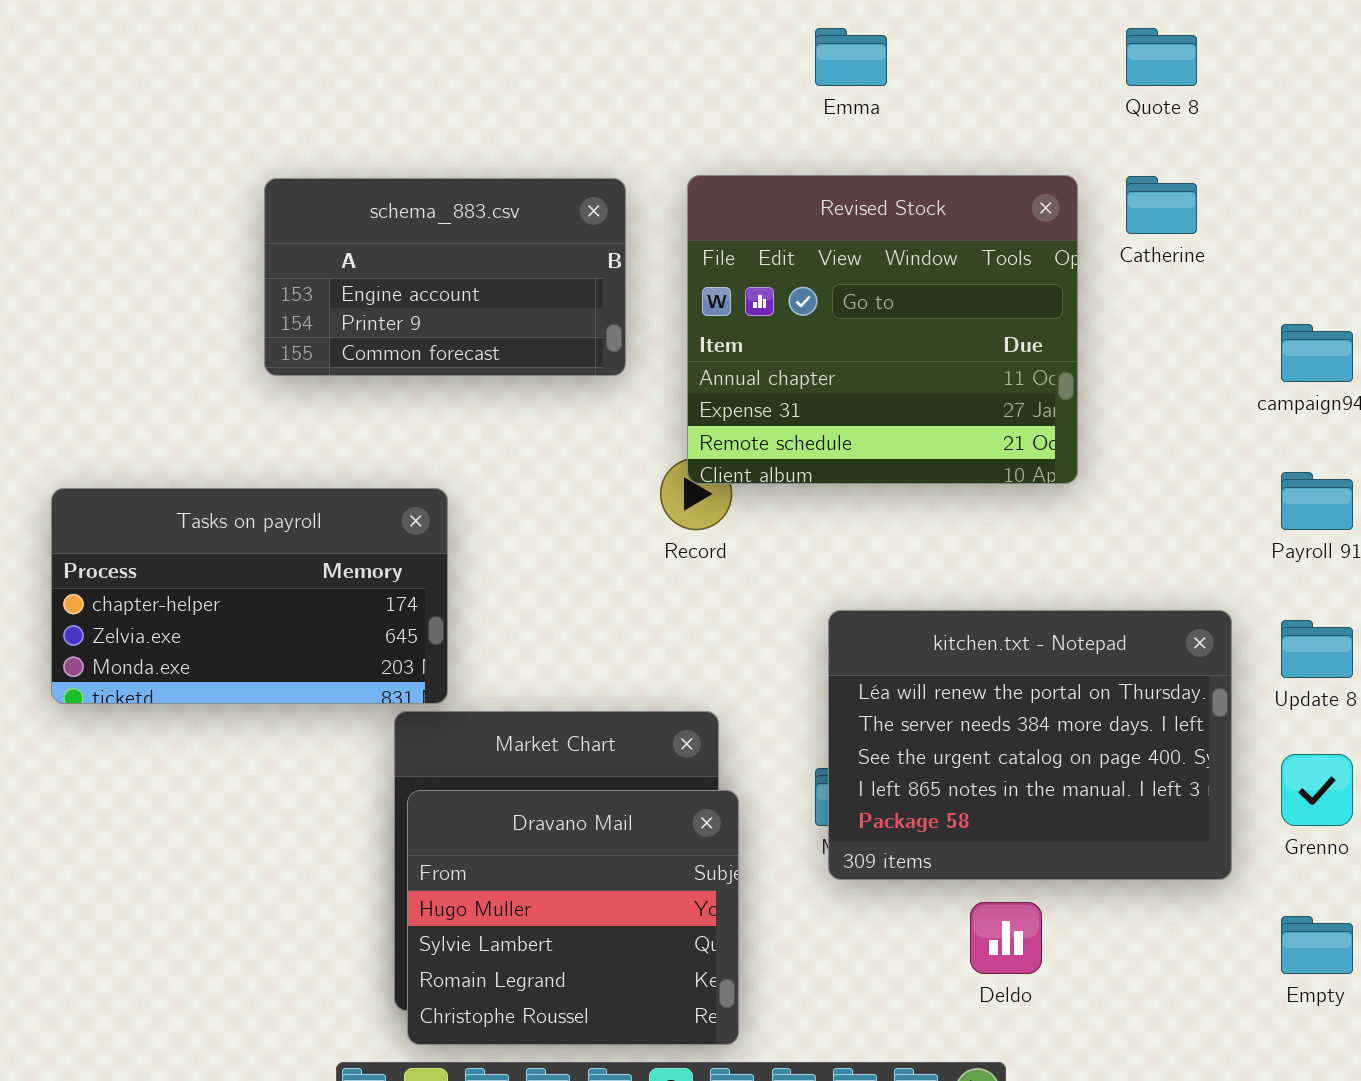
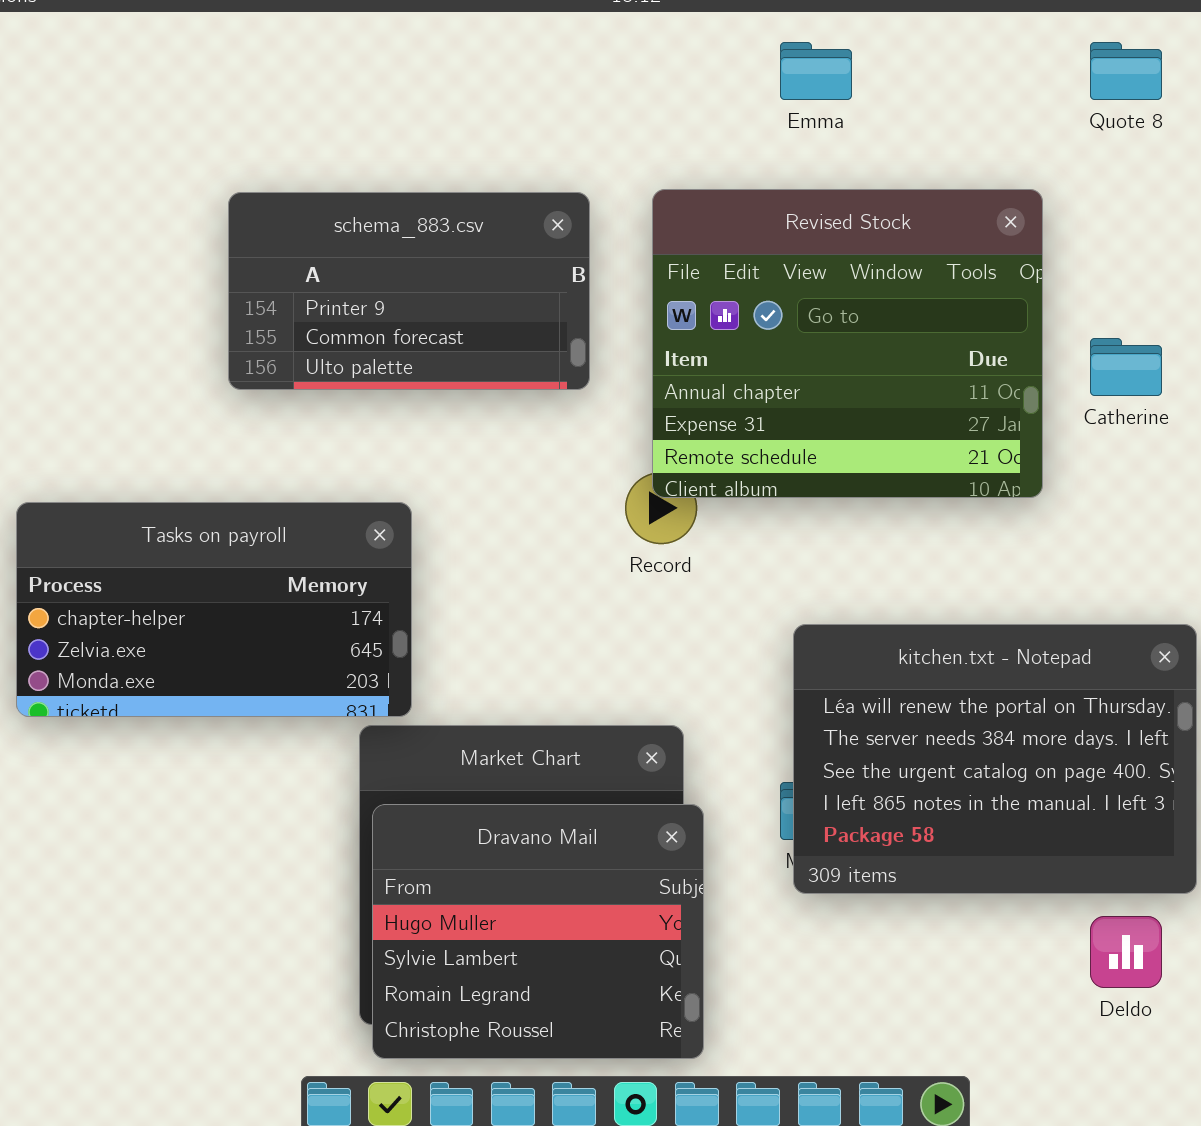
Catherine: [1126,176,1197,234] -> [1090,338,1162,396], moved
schema_883.csv: [264,178,626,376] -> [228,192,590,390], scrolled down 1 row
Deldo: [970,902,1042,974] -> [1090,916,1162,988], moved

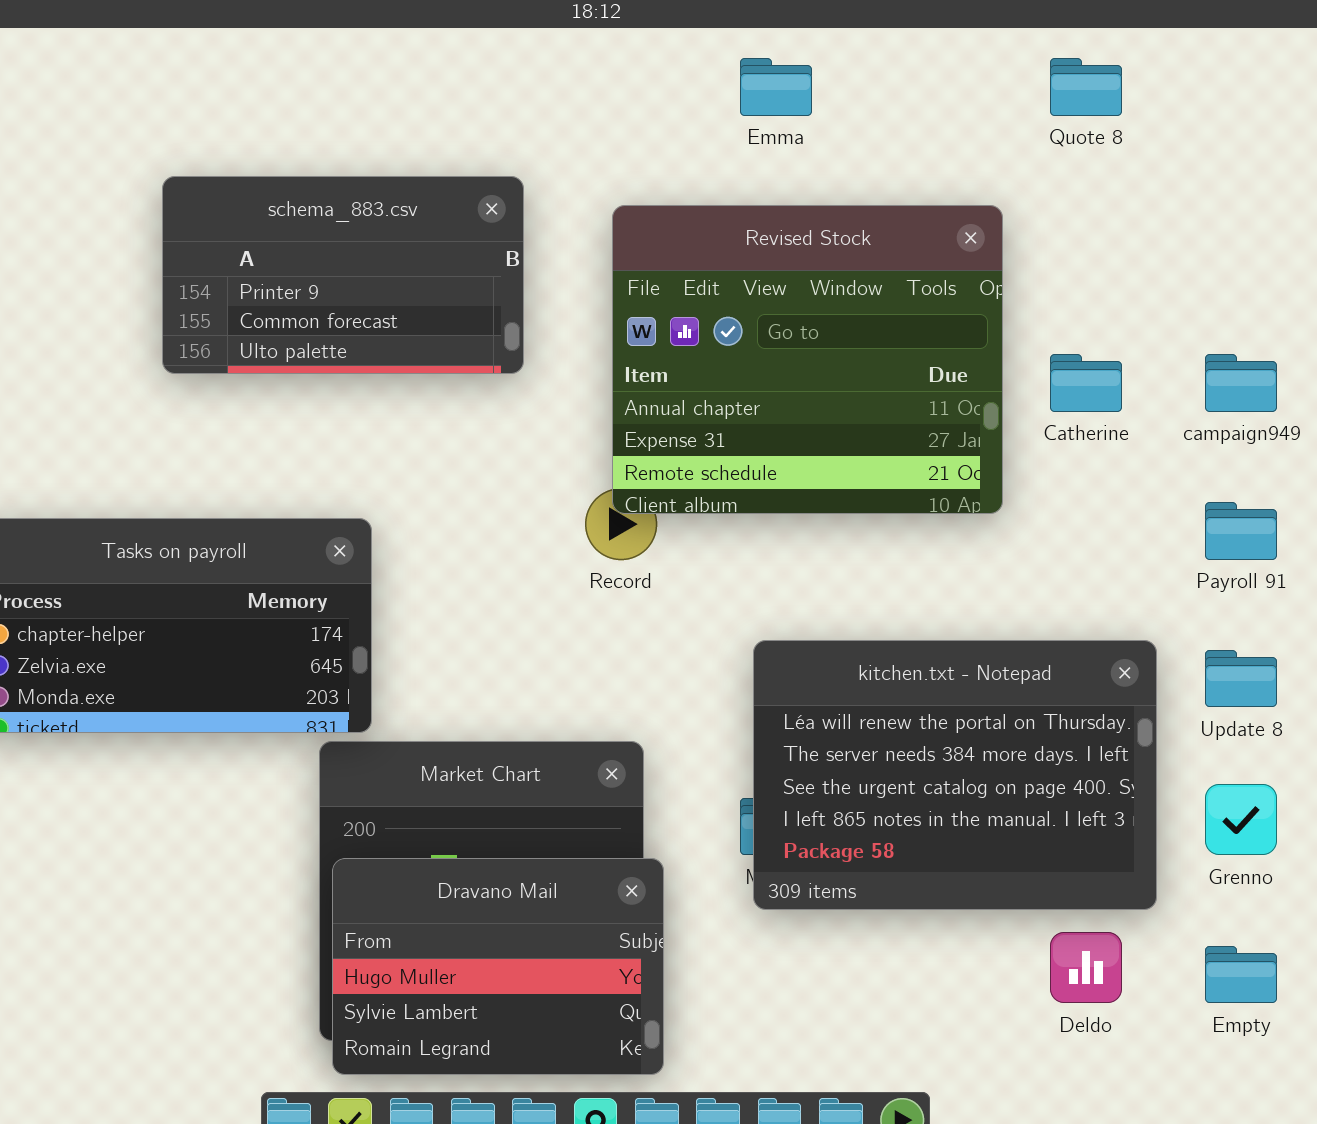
schema_883.csv: [228,192,590,390] -> [162,176,524,374], moved
Dravano Mail: [372,804,704,1059] -> [332,858,664,1075], resized

